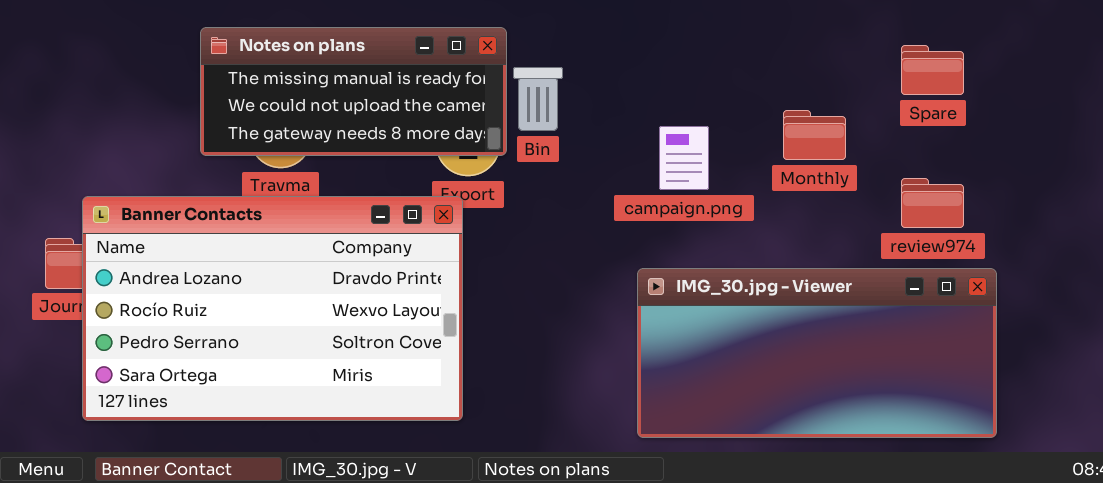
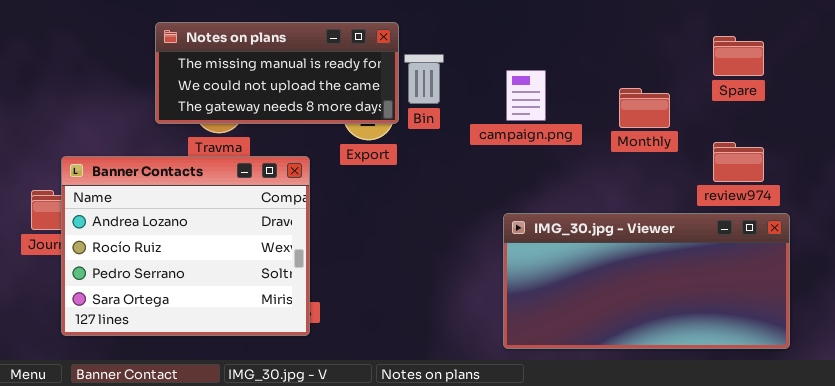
campaign.png: [659,126,709,190] -> [506,70,546,121], moved
Banner Contacts: [82,196,463,421] -> [61,156,310,336], resized

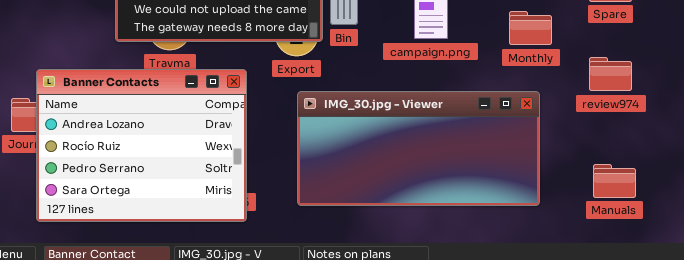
IMG_30.jpg - Viewer: [503,213,790,349] -> [297,91,540,206], moved

